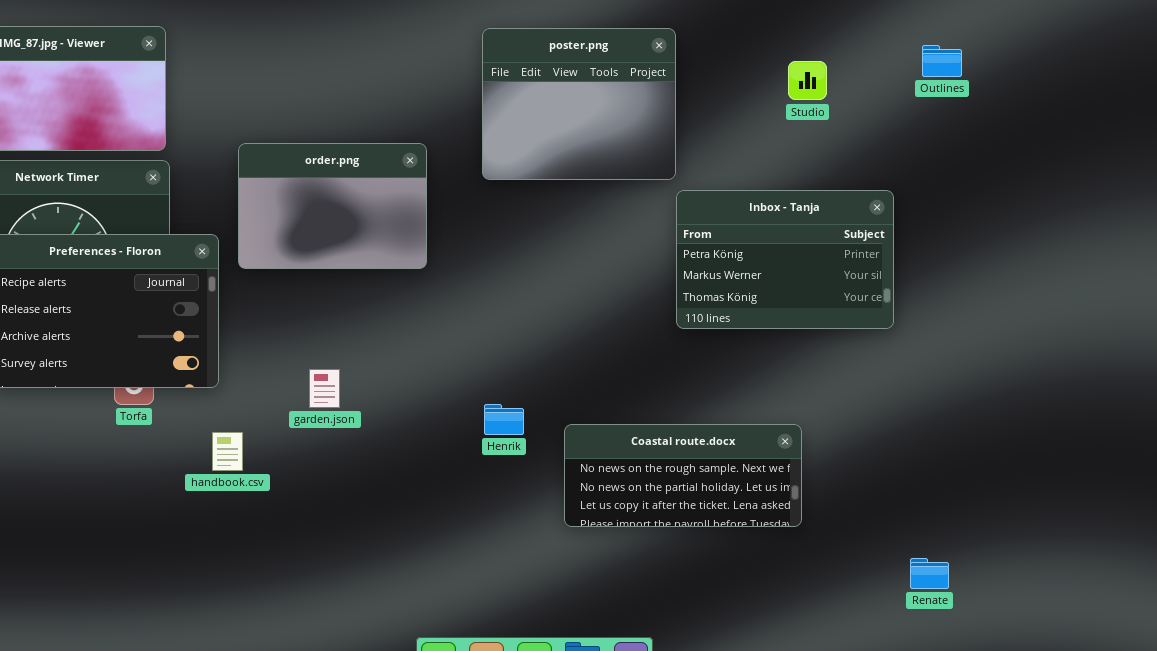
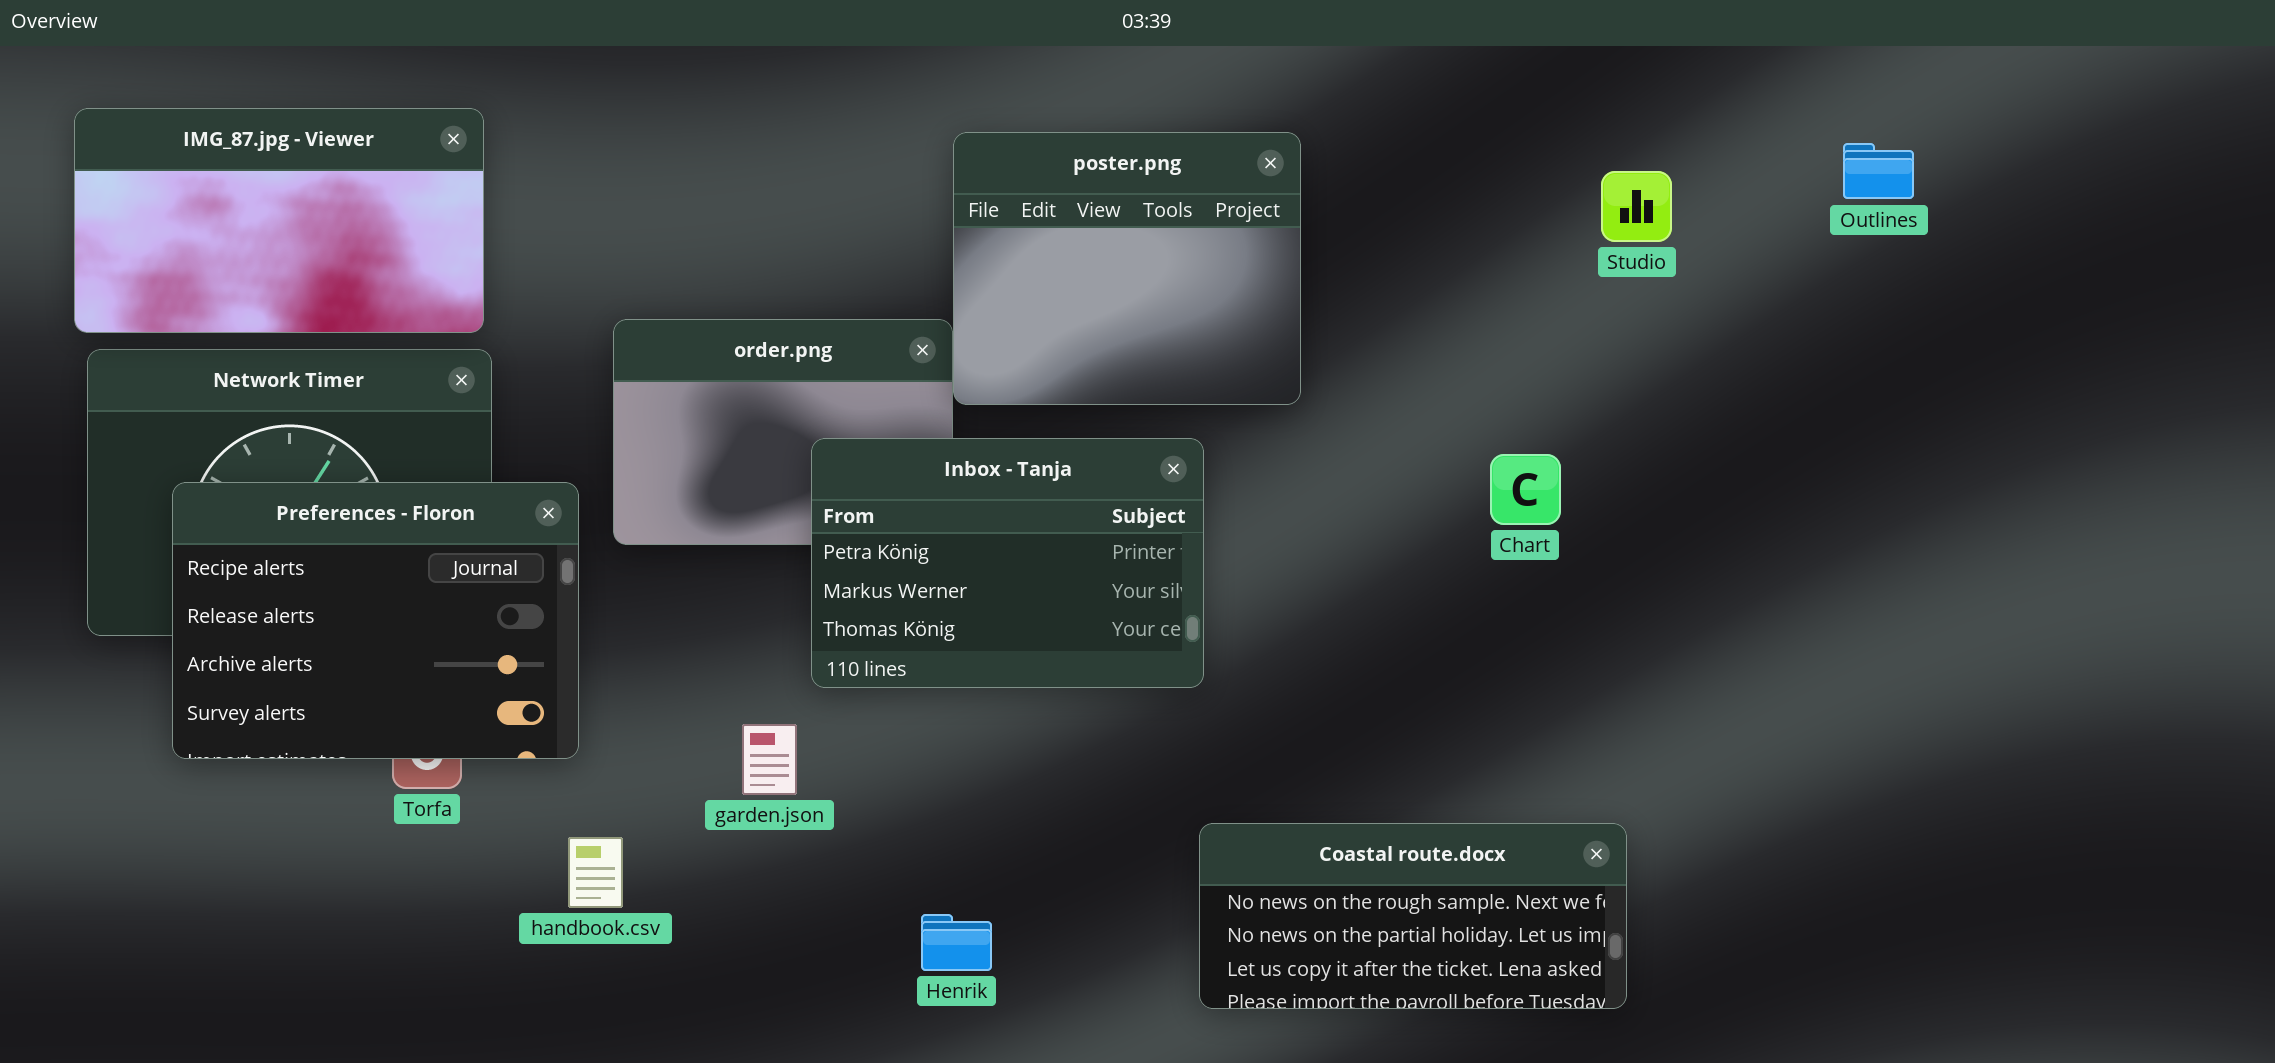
poster.png: [482,28,676,180] -> [953,132,1301,405], moved
Inbox - Tanja: [676,190,894,329] -> [811,438,1204,688], moved
Henrik: [484,404,524,435] -> [921,914,992,971], moved

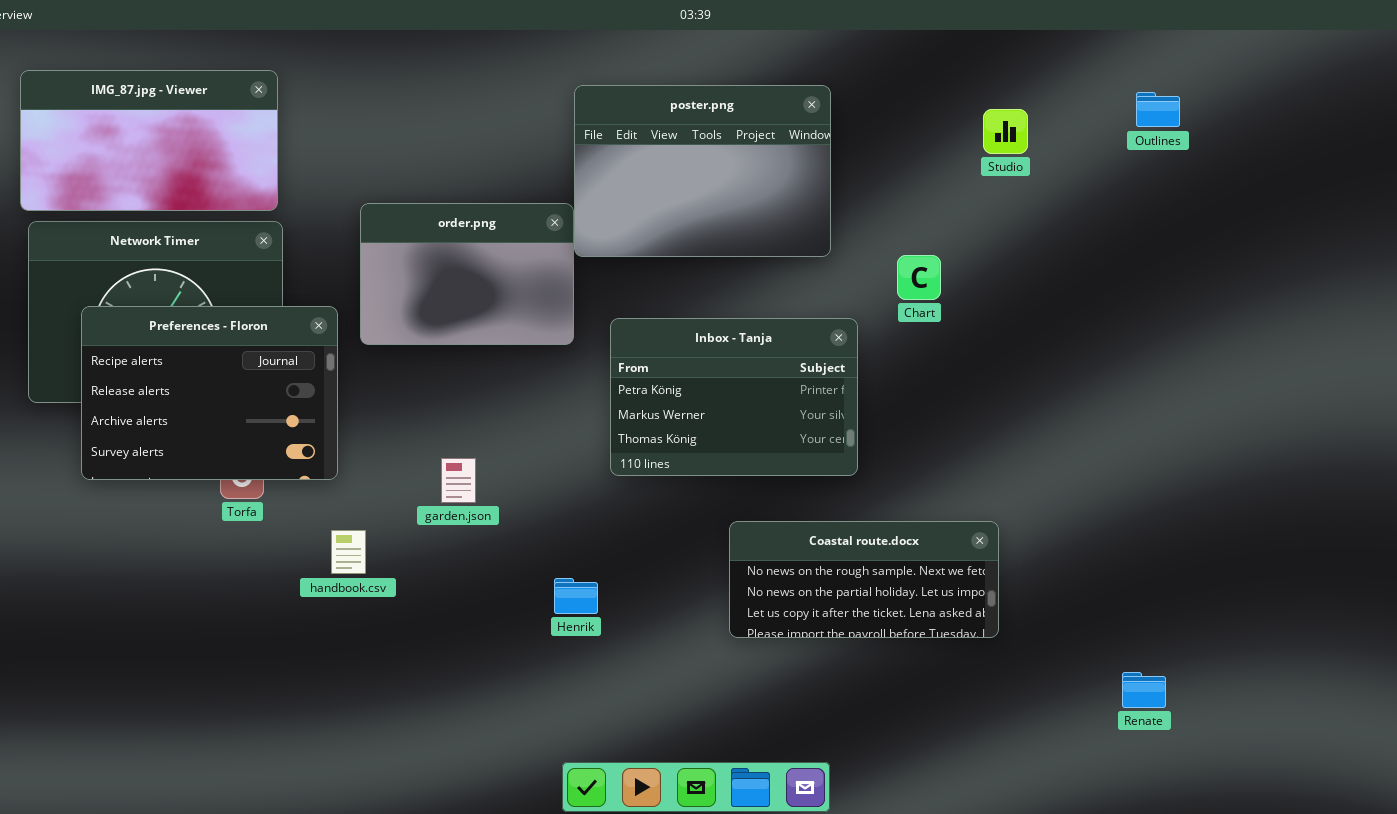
poster.png: [953,132,1301,405] -> [574,85,831,257], resized
Inbox - Tanja: [811,438,1204,688] -> [610,318,858,476], moved
Chart: [1490,454,1561,525] -> [897,255,941,300], moved

